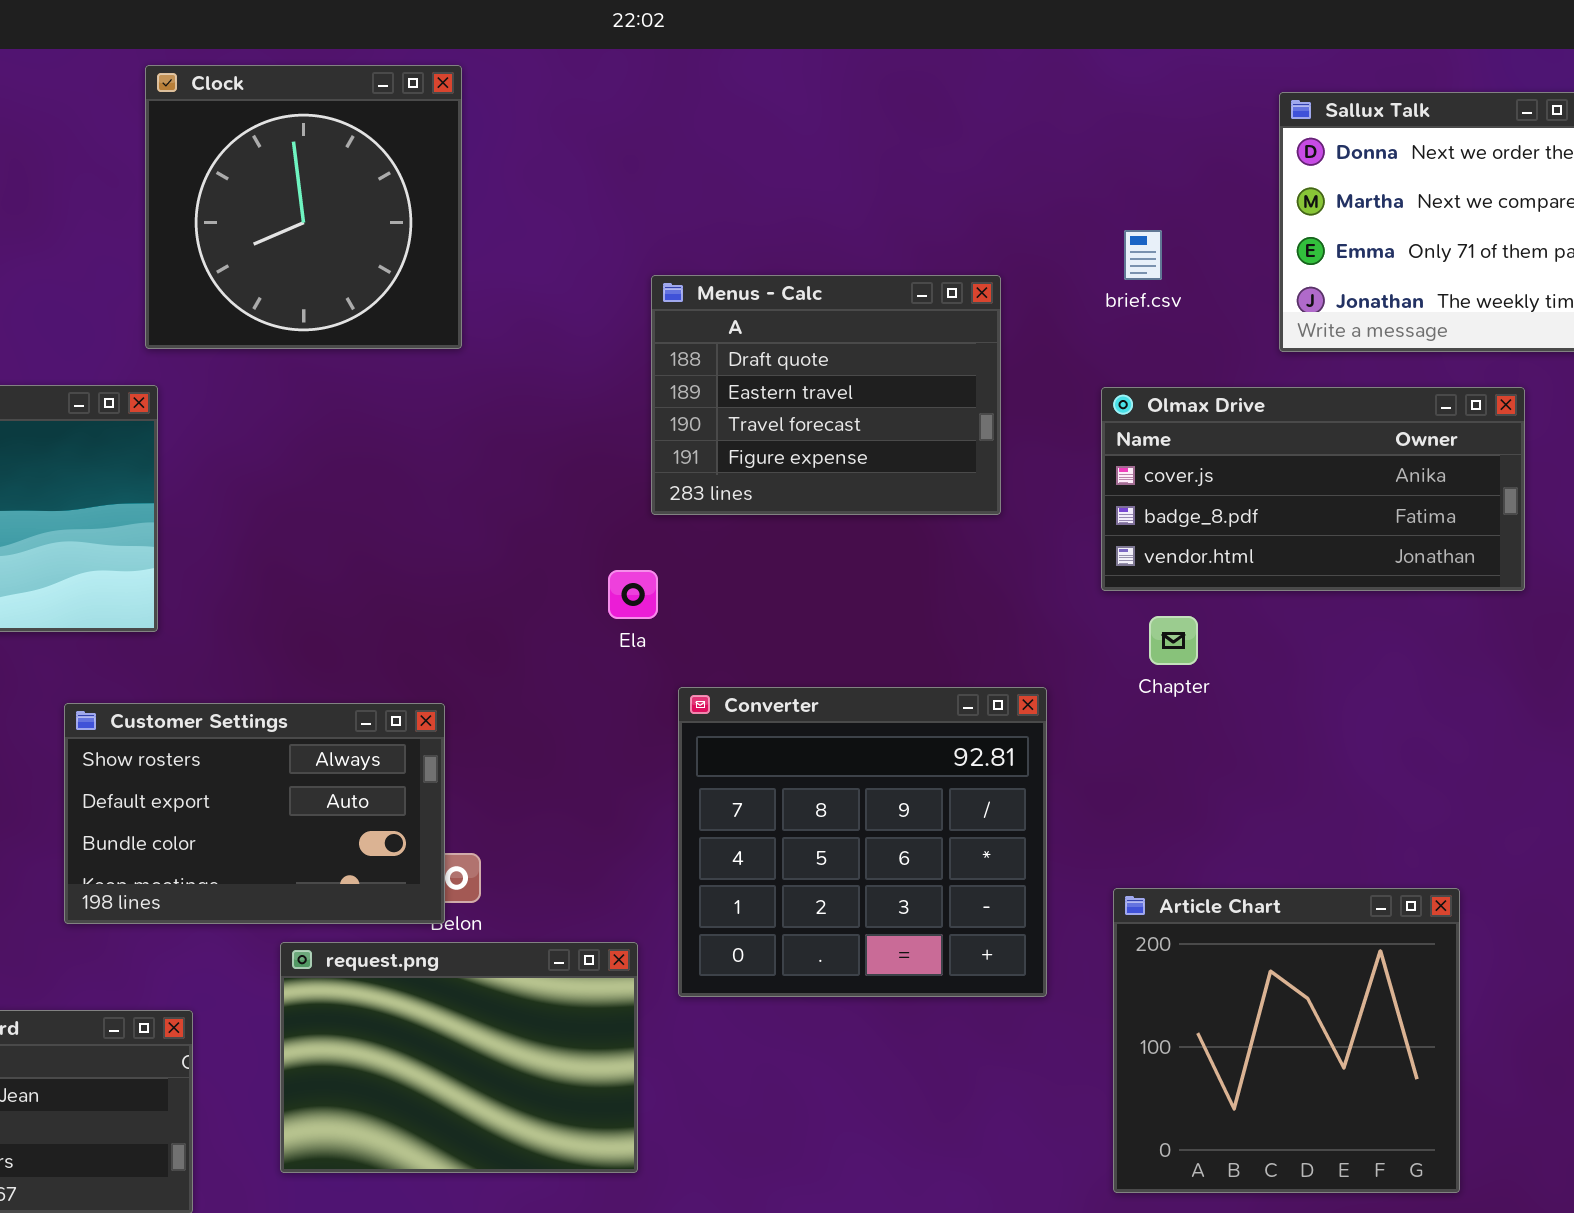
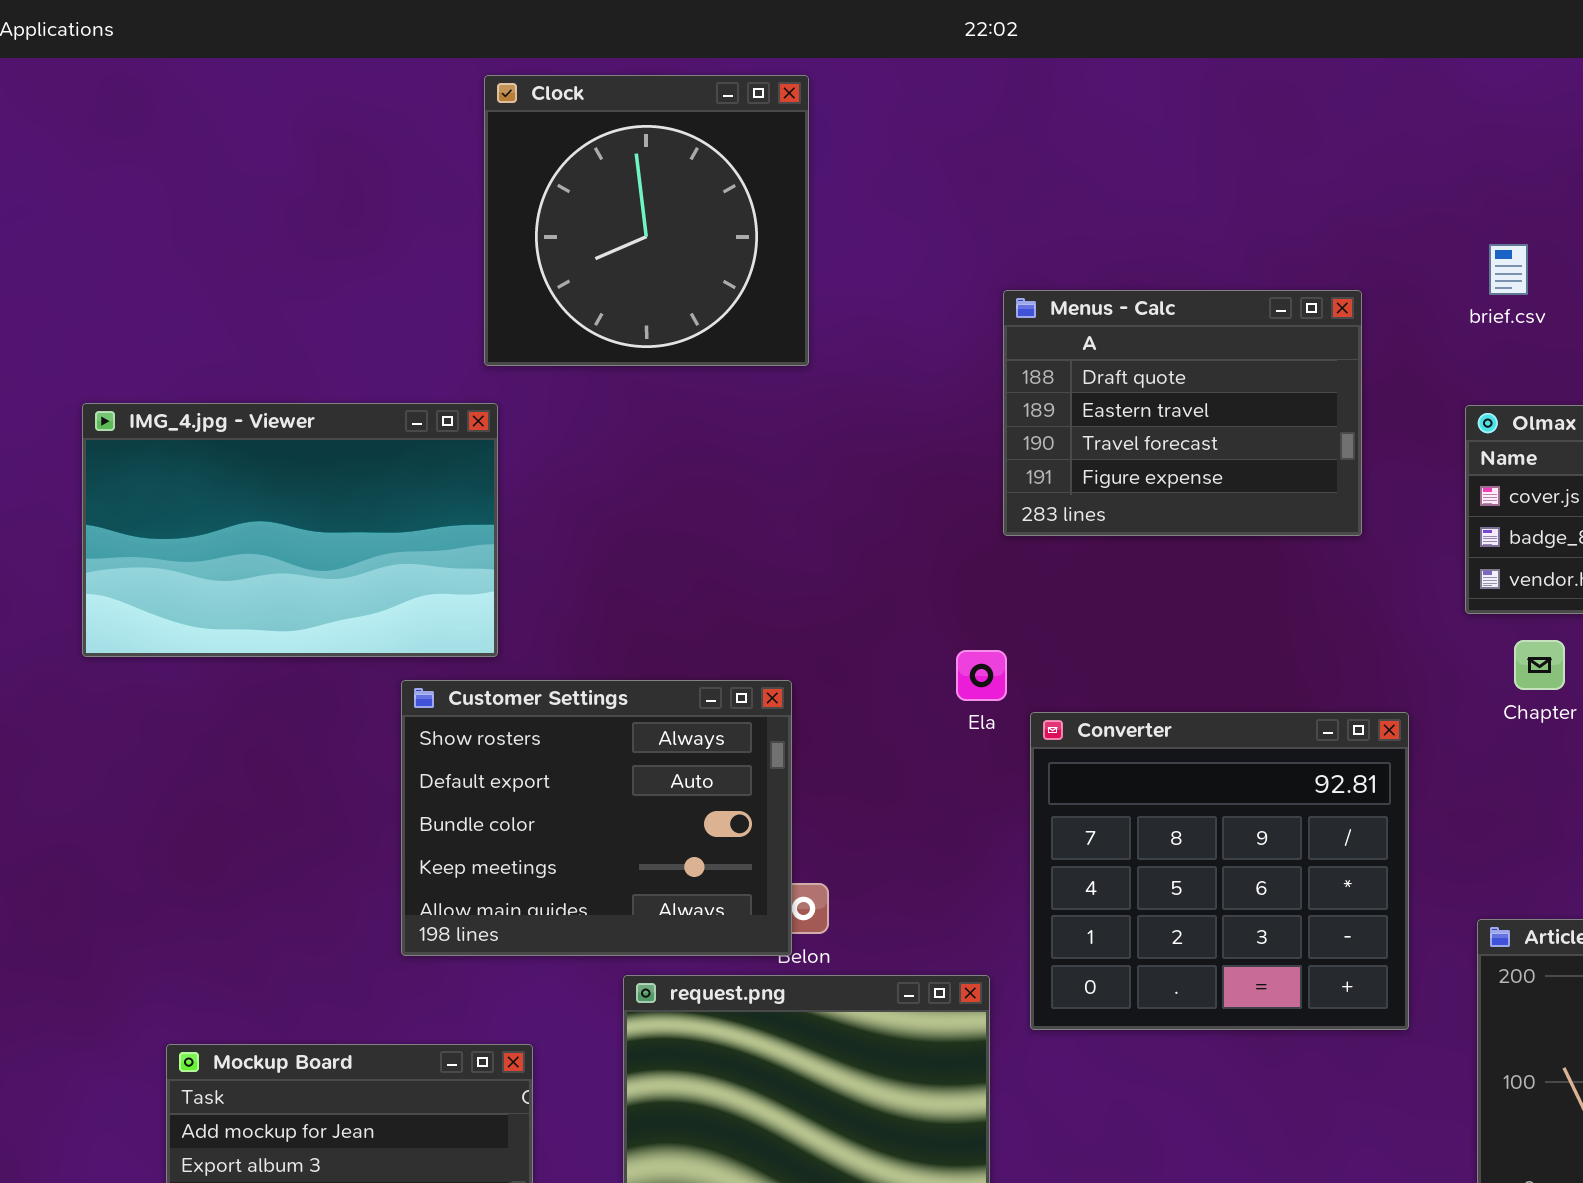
Ela: [608,570,658,619] -> [956,650,1007,701], moved
Customer Settings: [64,703,445,924] -> [401,680,792,956], resized

